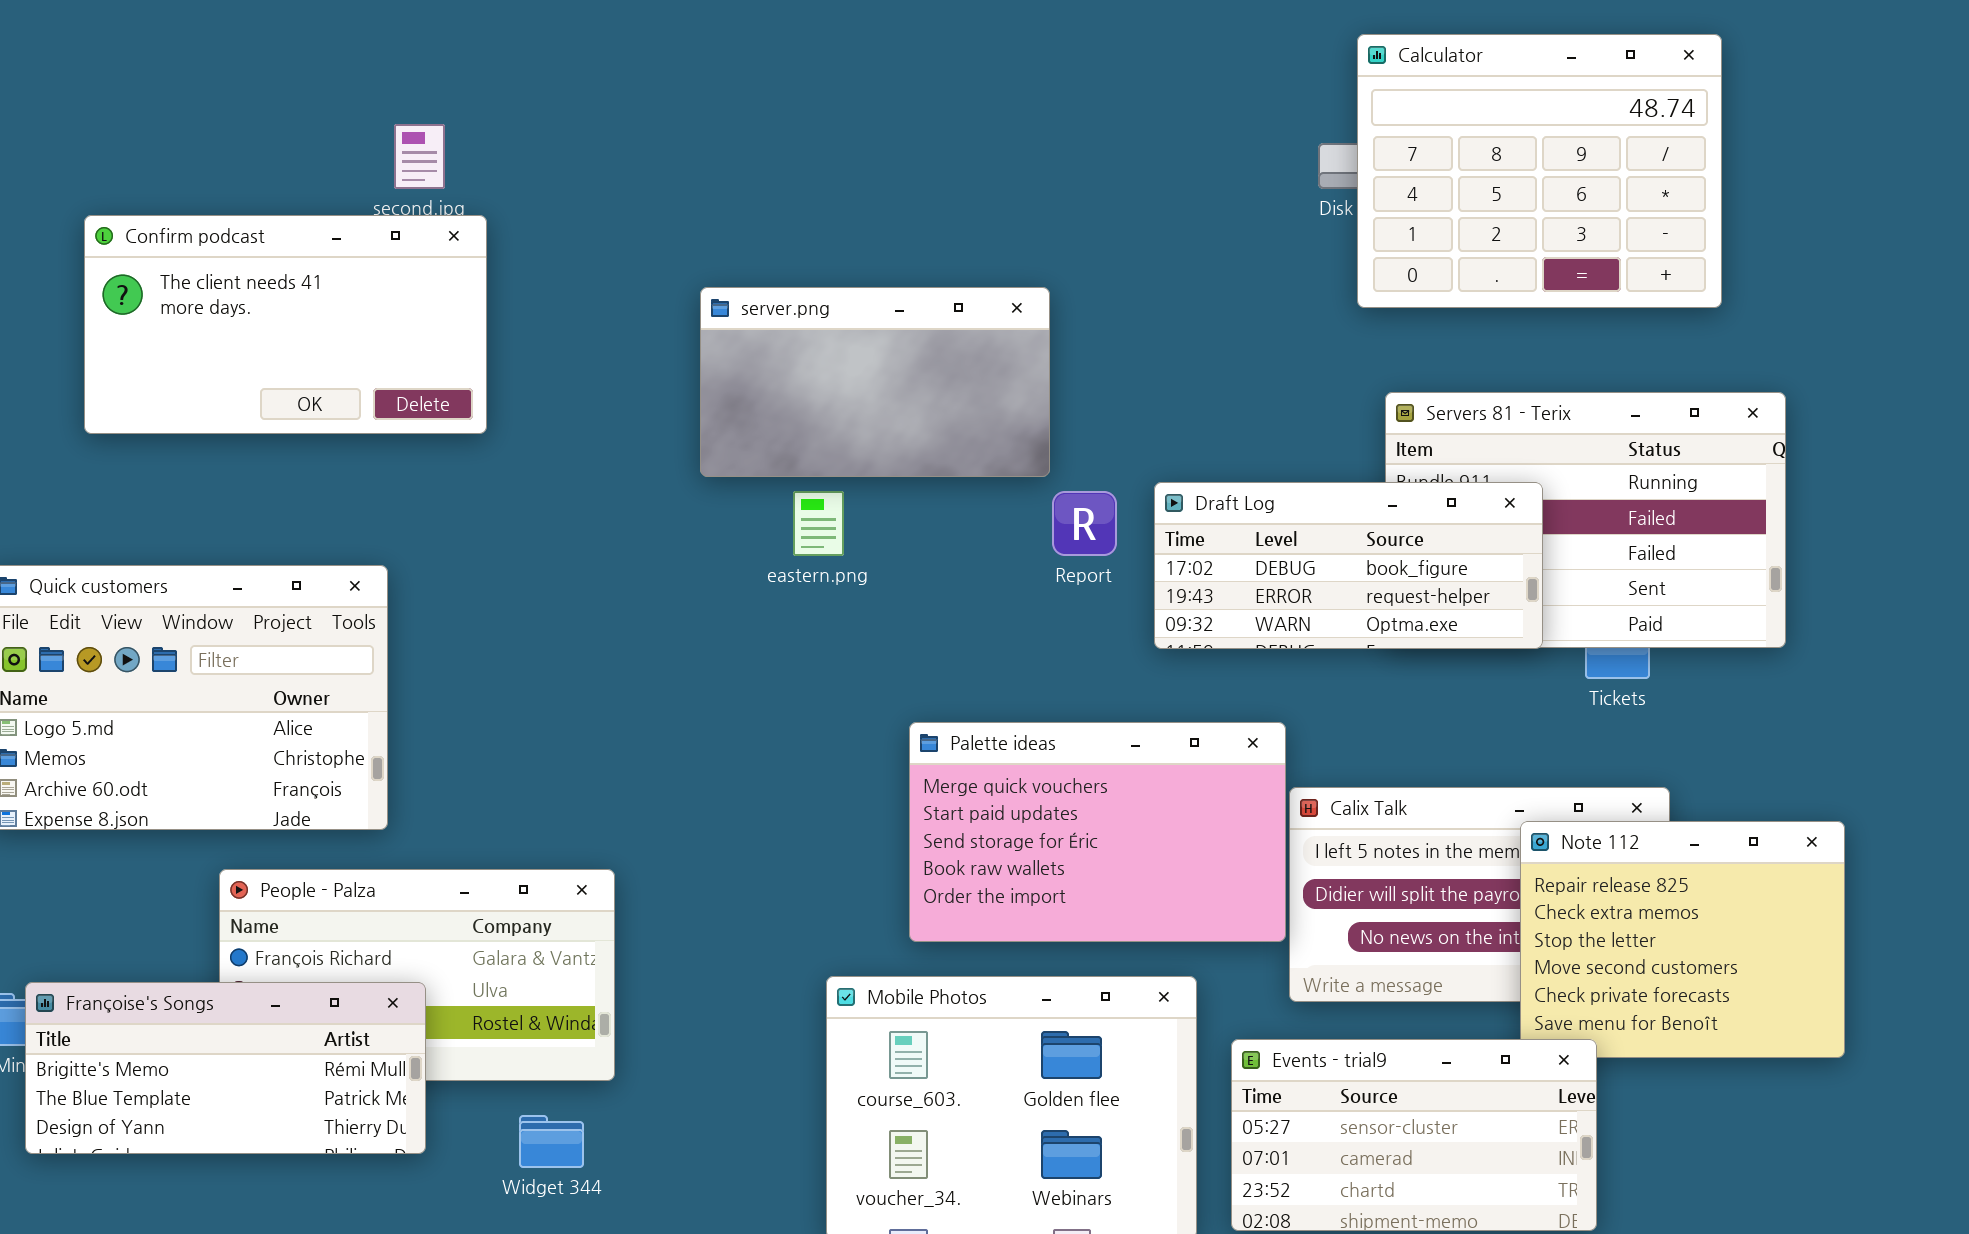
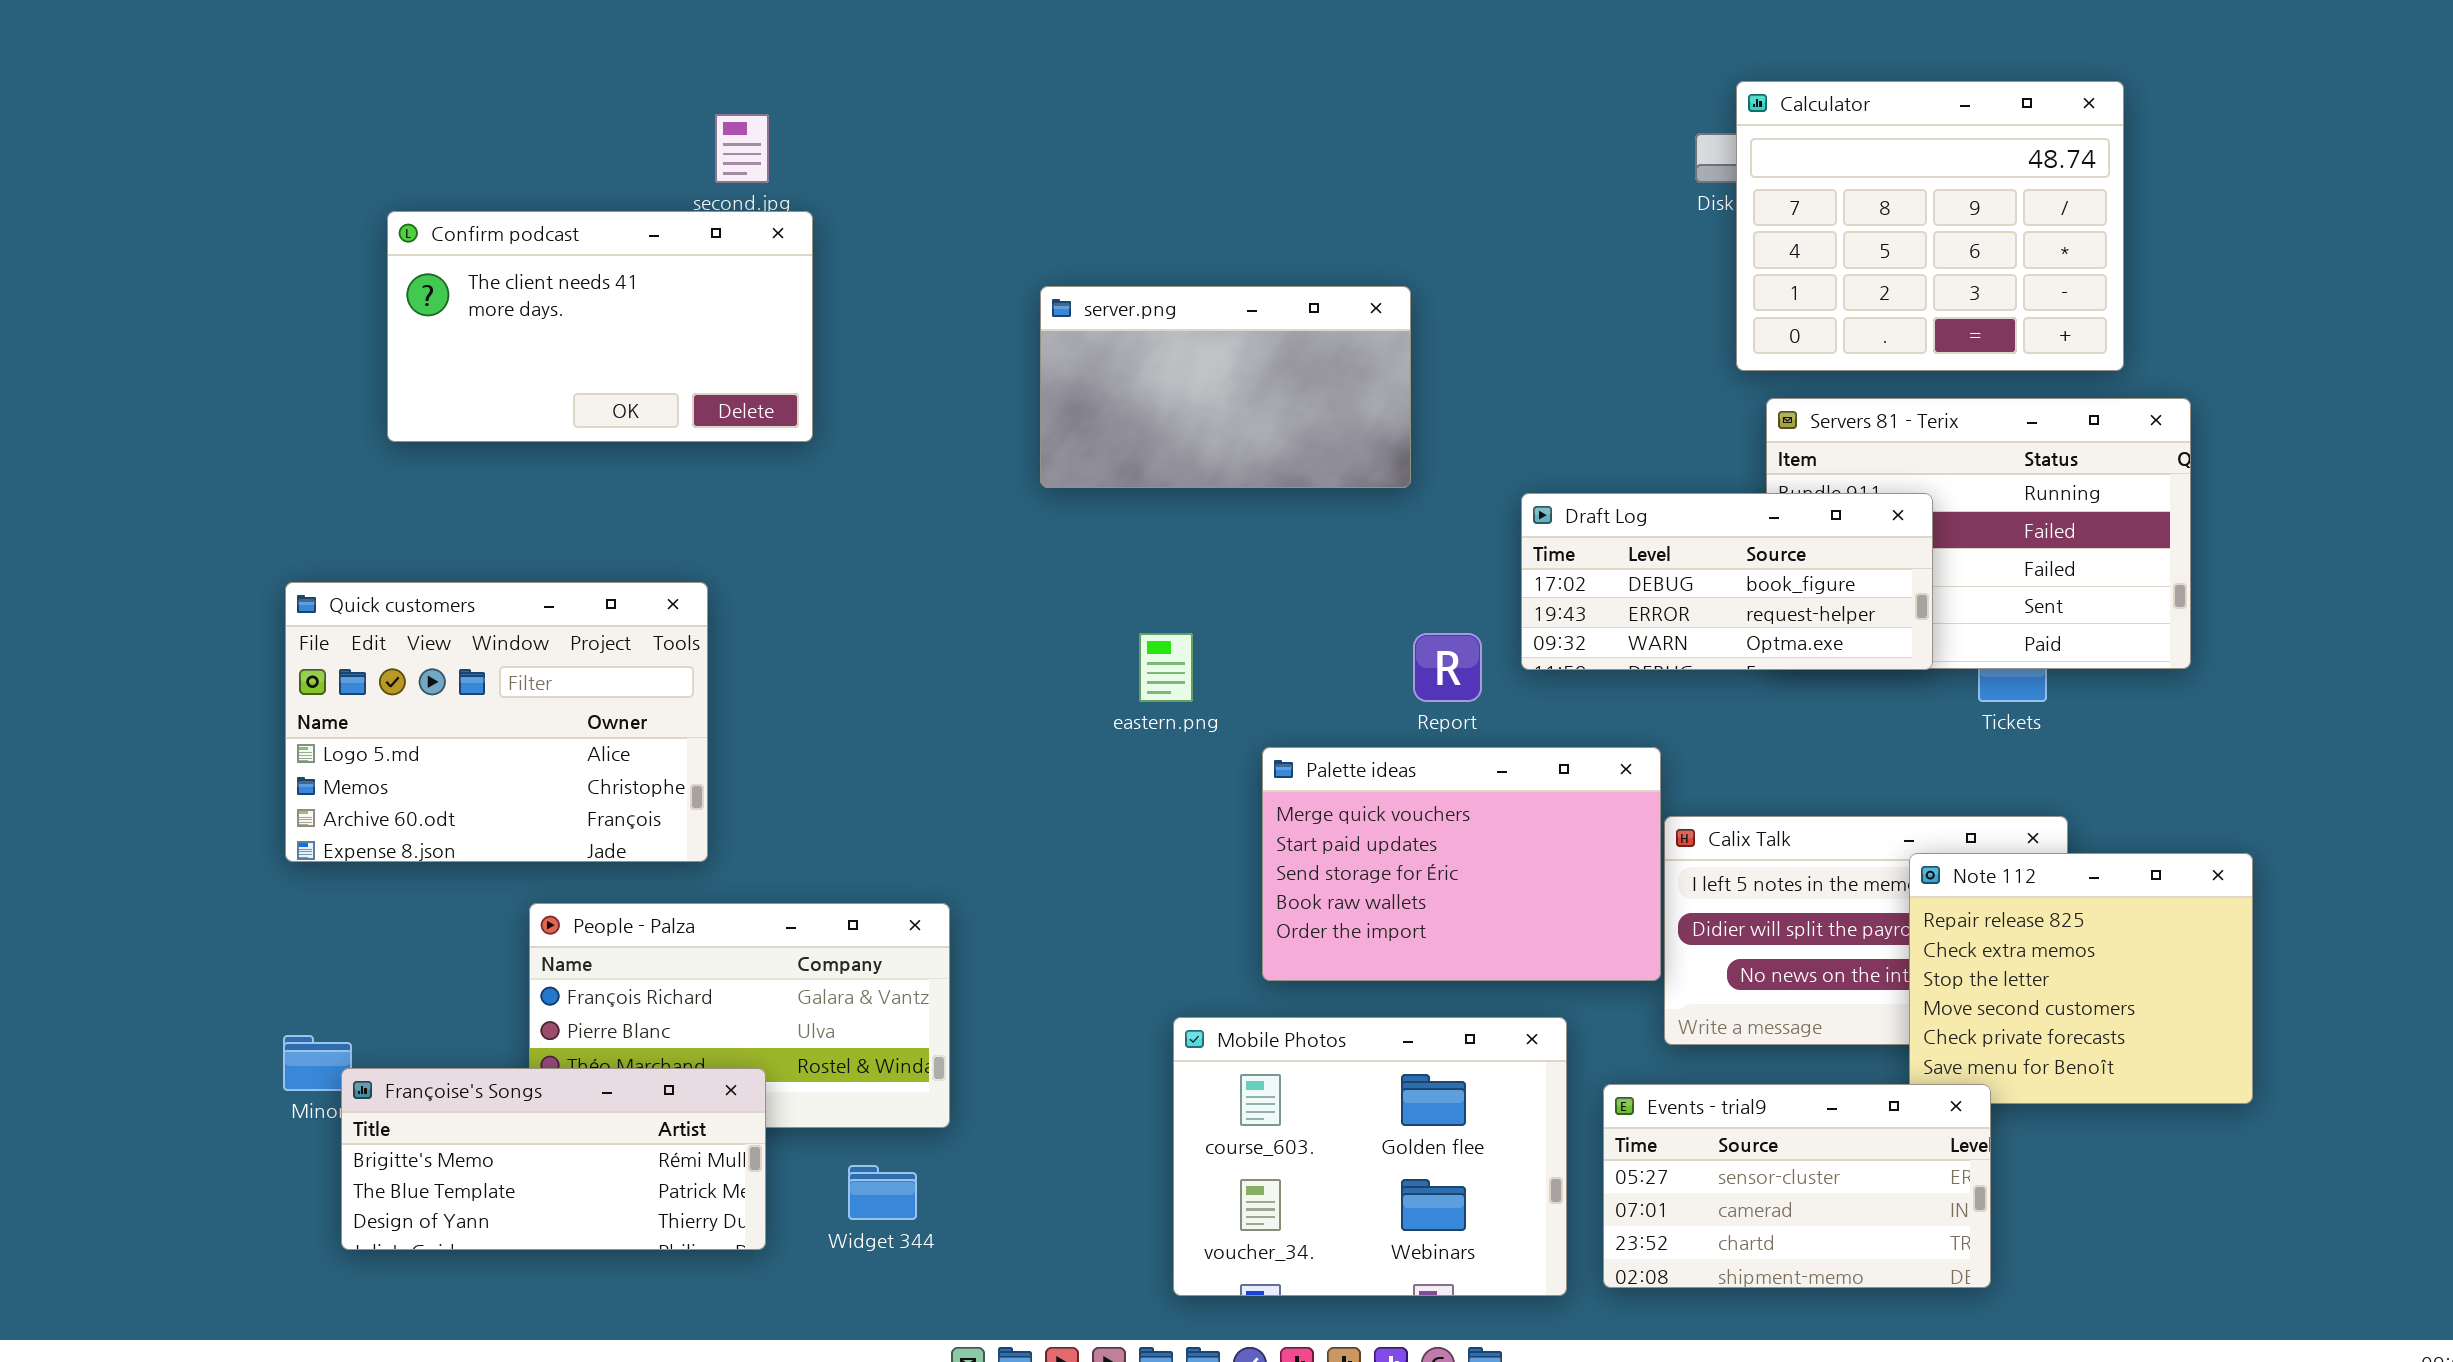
Calculator: [1357,34,1722,308] -> [1736,81,2124,371], moved
eastern.png: [793,491,844,556] -> [1139,633,1193,702], moved
Report: [1052,491,1117,556] -> [1413,633,1482,702], moved
Françoise's Songs: [25,982,426,1154] -> [341,1068,766,1250], moved

